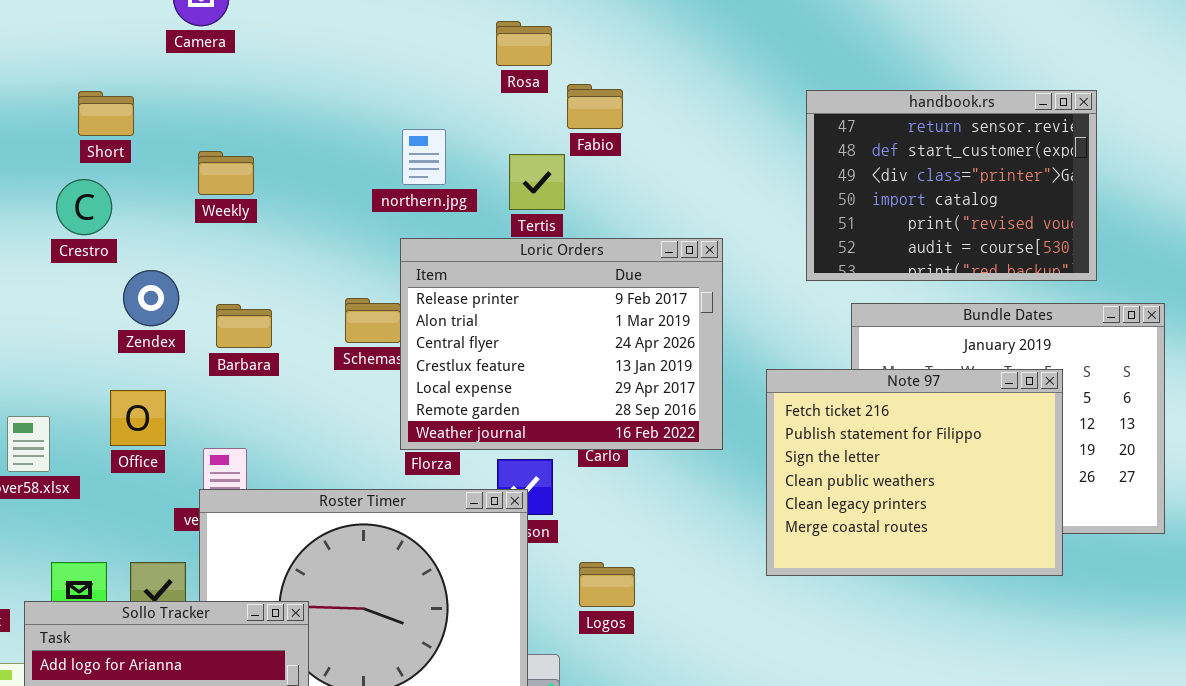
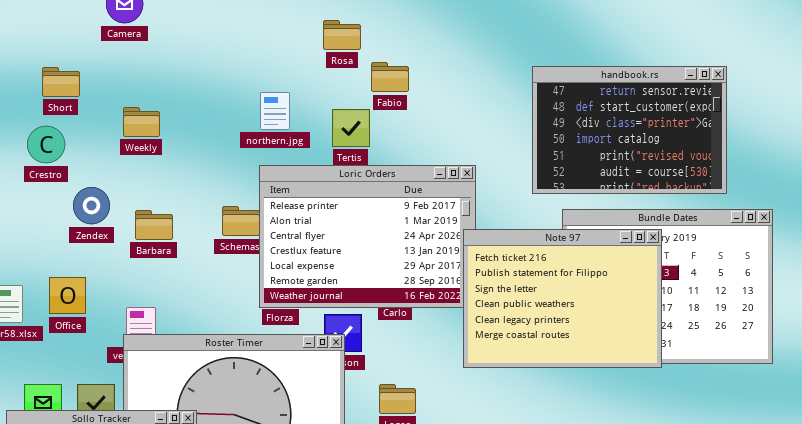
Note 97: [766,369,1063,576] -> [463,229,662,368], moved
Office: [110,390,166,446] -> [49,277,86,314], moved

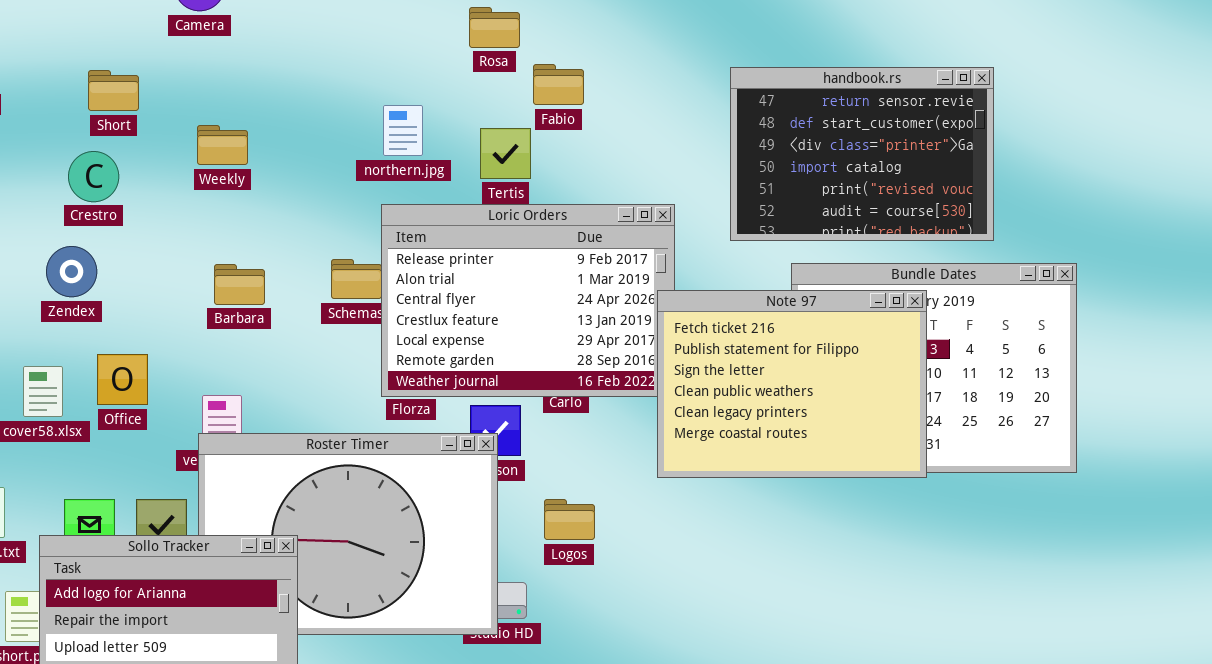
handbook.rs: [532,66,727,194] -> [730,67,994,241], moved
Zendex: [73,187,110,224] -> [46,246,97,297], moved

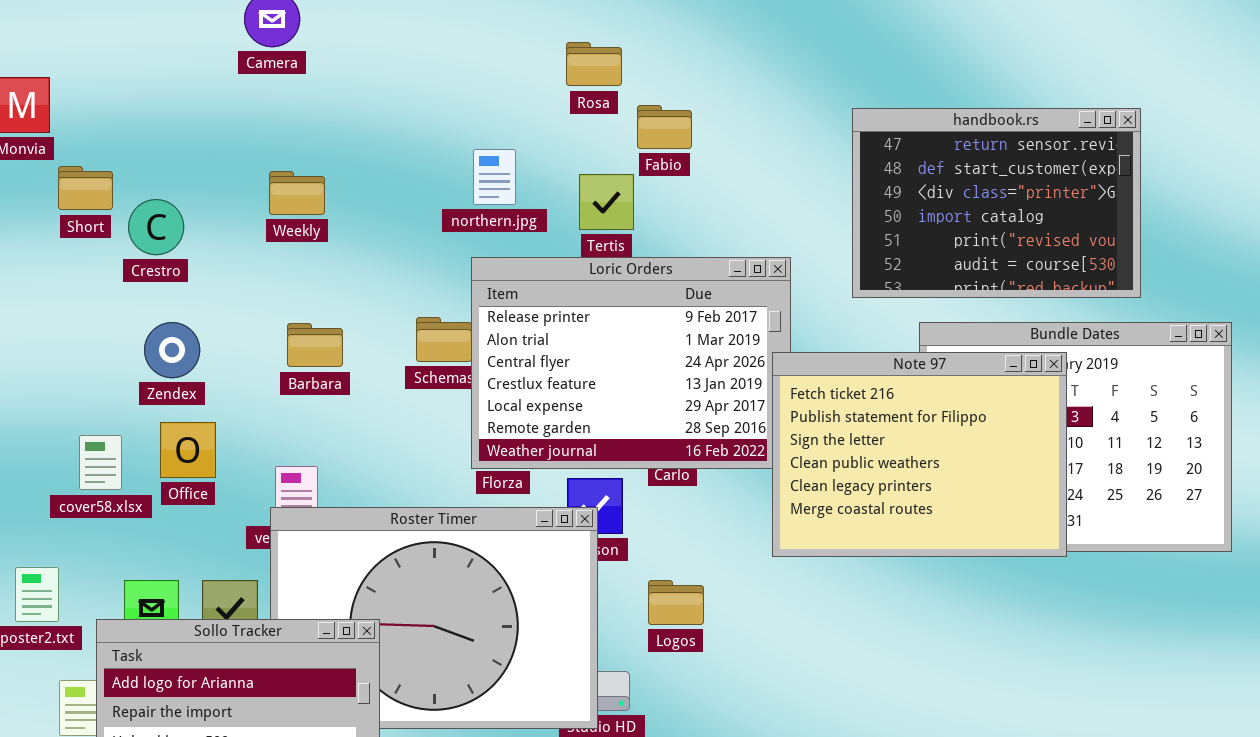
Short: [88,70,139,111] -> [58,166,113,210], moved
Zendex: [46,246,97,297] -> [144,322,200,378], moved

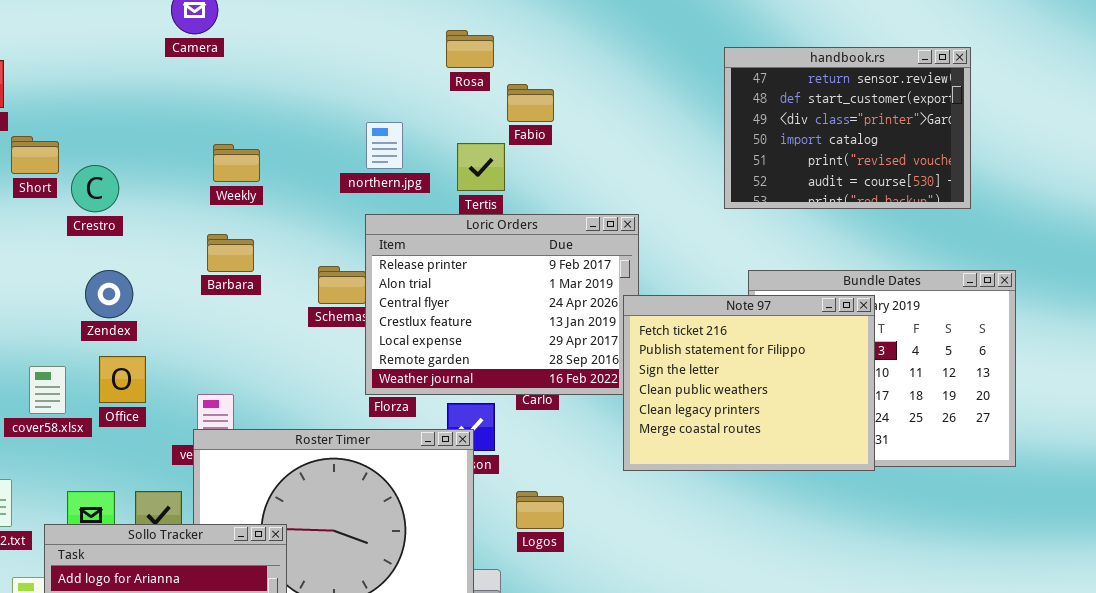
handbook.rs: [852,108,1141,298] -> [724,47,971,209], moved
Weekly: [269,171,325,215] -> [213,144,260,182], moved
Barbara: [287,323,343,367] -> [207,234,254,272], moved

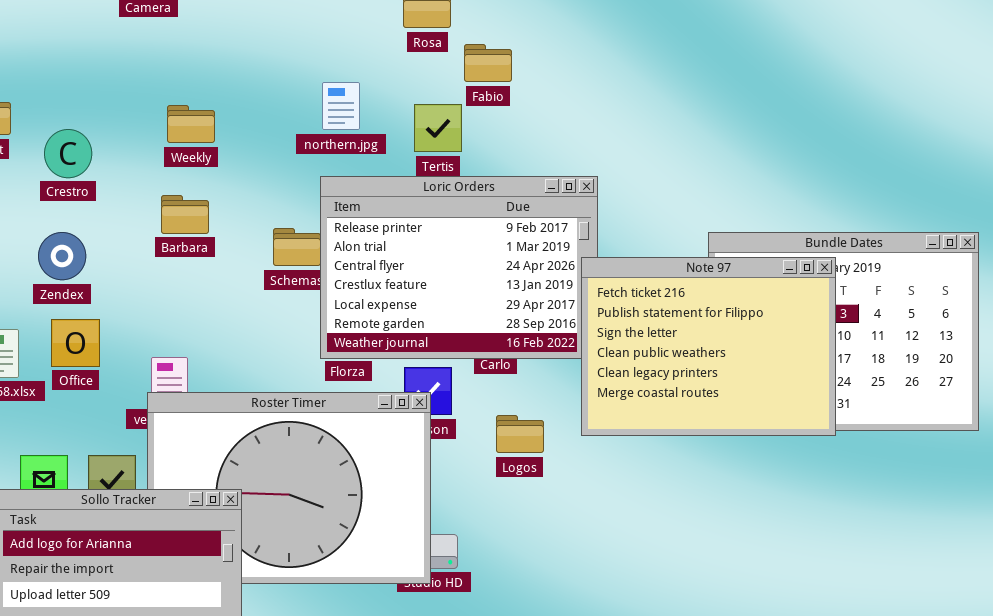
handbook.rs: [724,47,971,209] -> none, closed
Crestro: [71,165,119,212] -> [44,129,92,178], moved
Logos: [516,491,564,529] -> [496,415,544,453], moved

